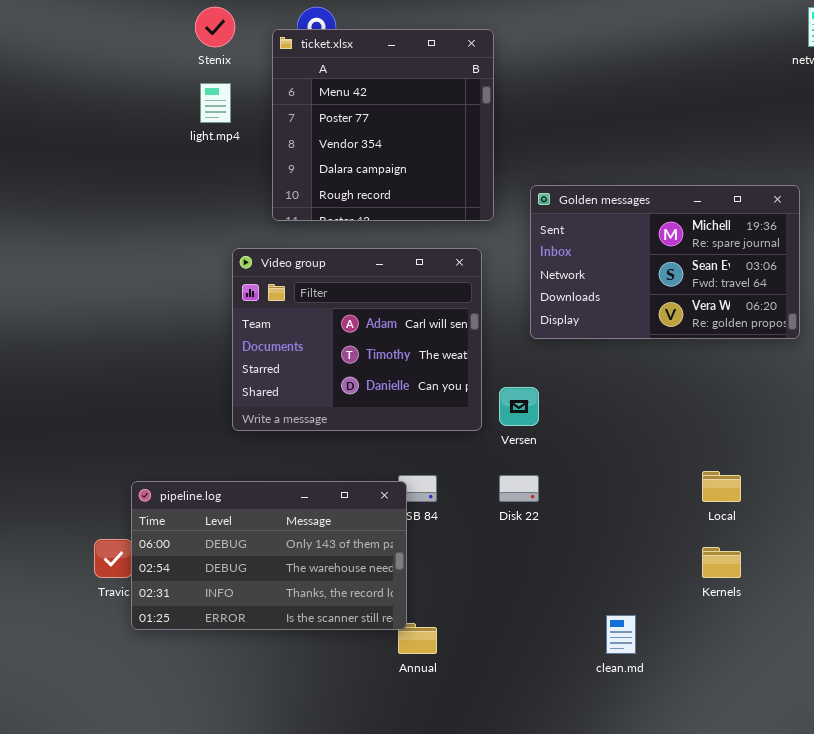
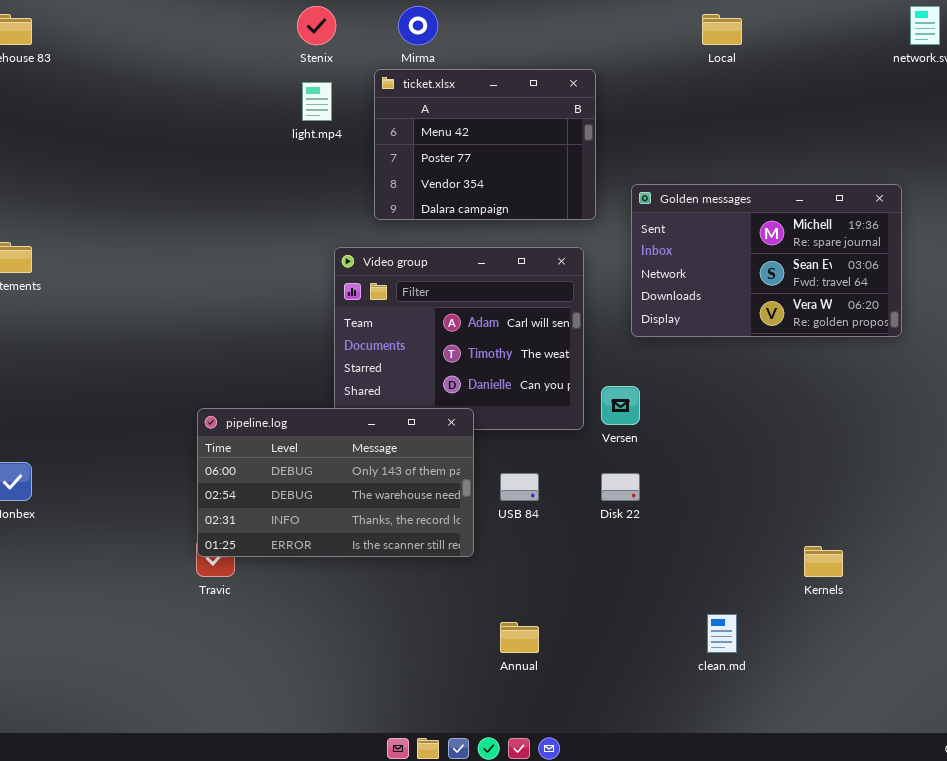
ticket.xlsx: [272,29,494,221] -> [374,69,596,220], resized
Local: [702,471,741,502] -> [702,14,742,45], moved
pipeline.log: [131,481,407,630] -> [197,408,474,557], moved

